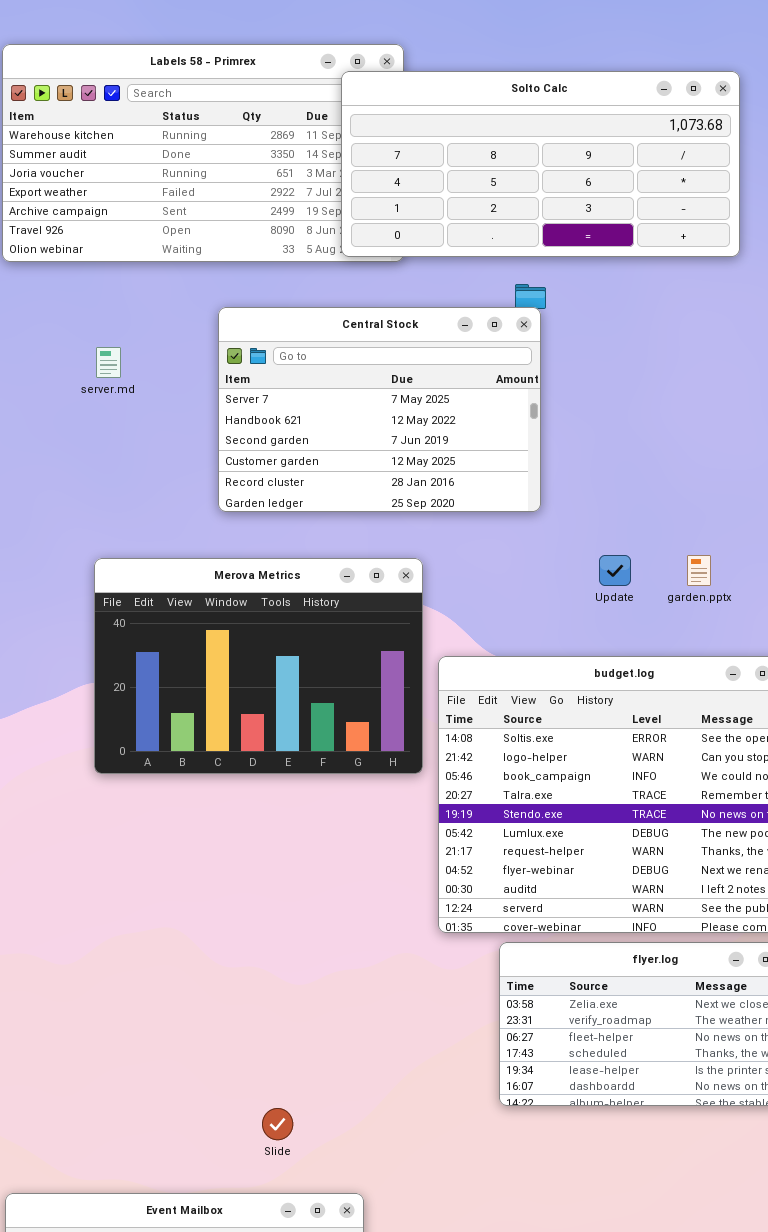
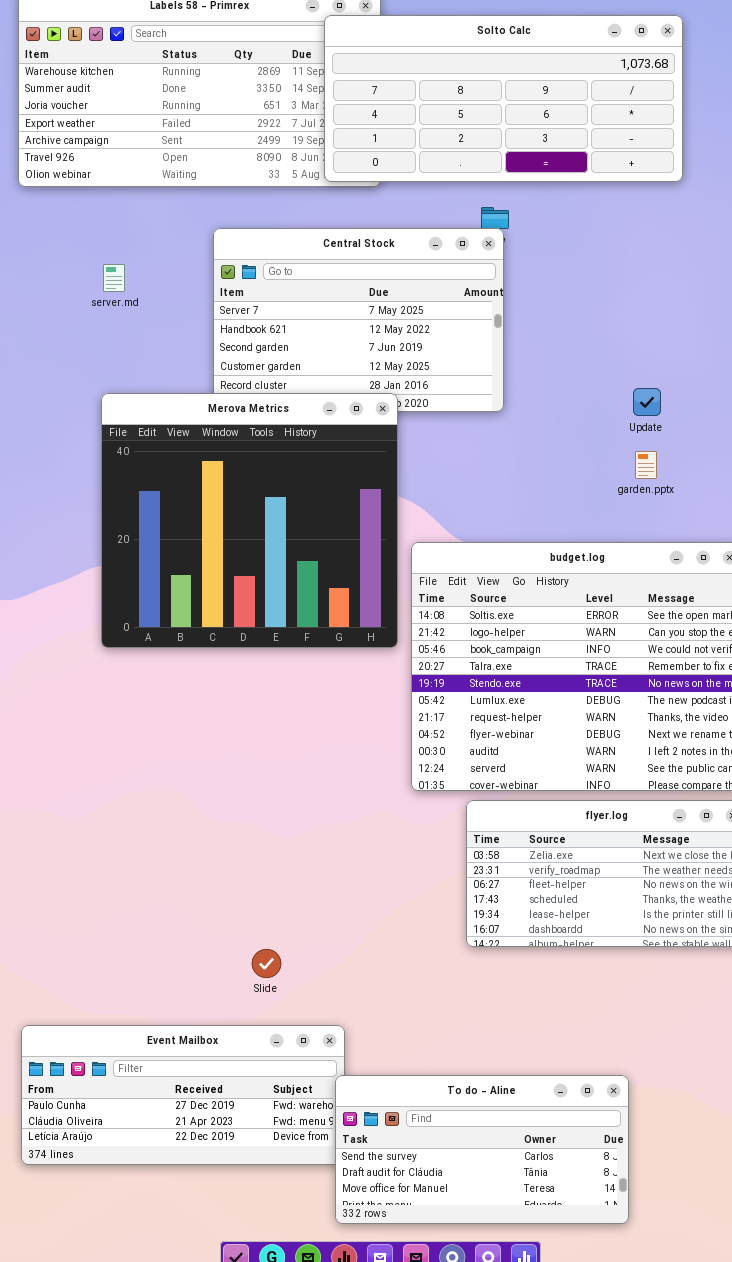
Update: [599,555,631,586] -> [633,388,661,416], moved
Merova Metrics: [94,558,423,774] -> [101,393,398,648], resized

